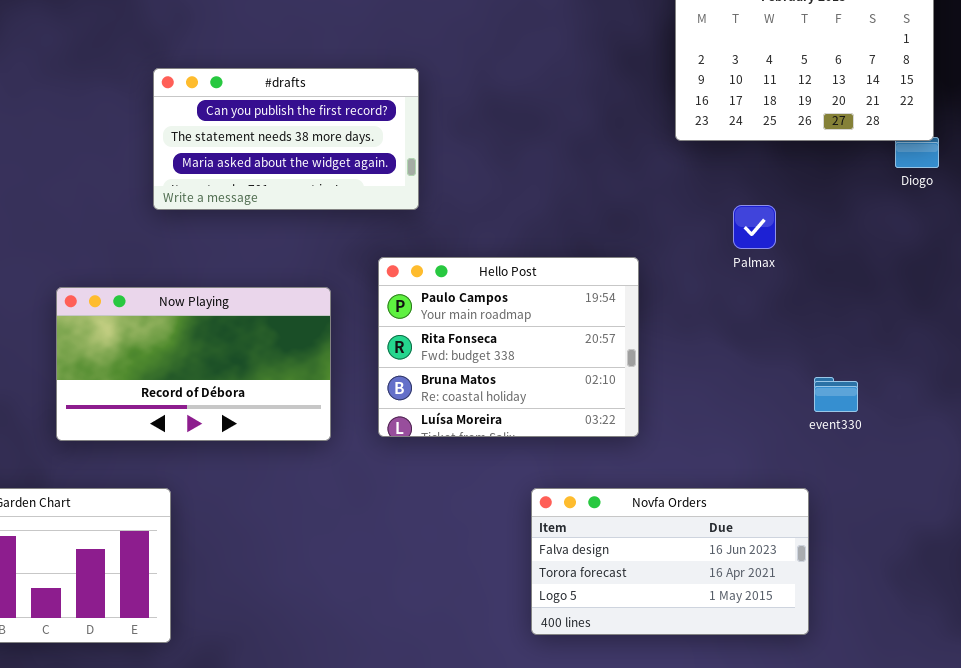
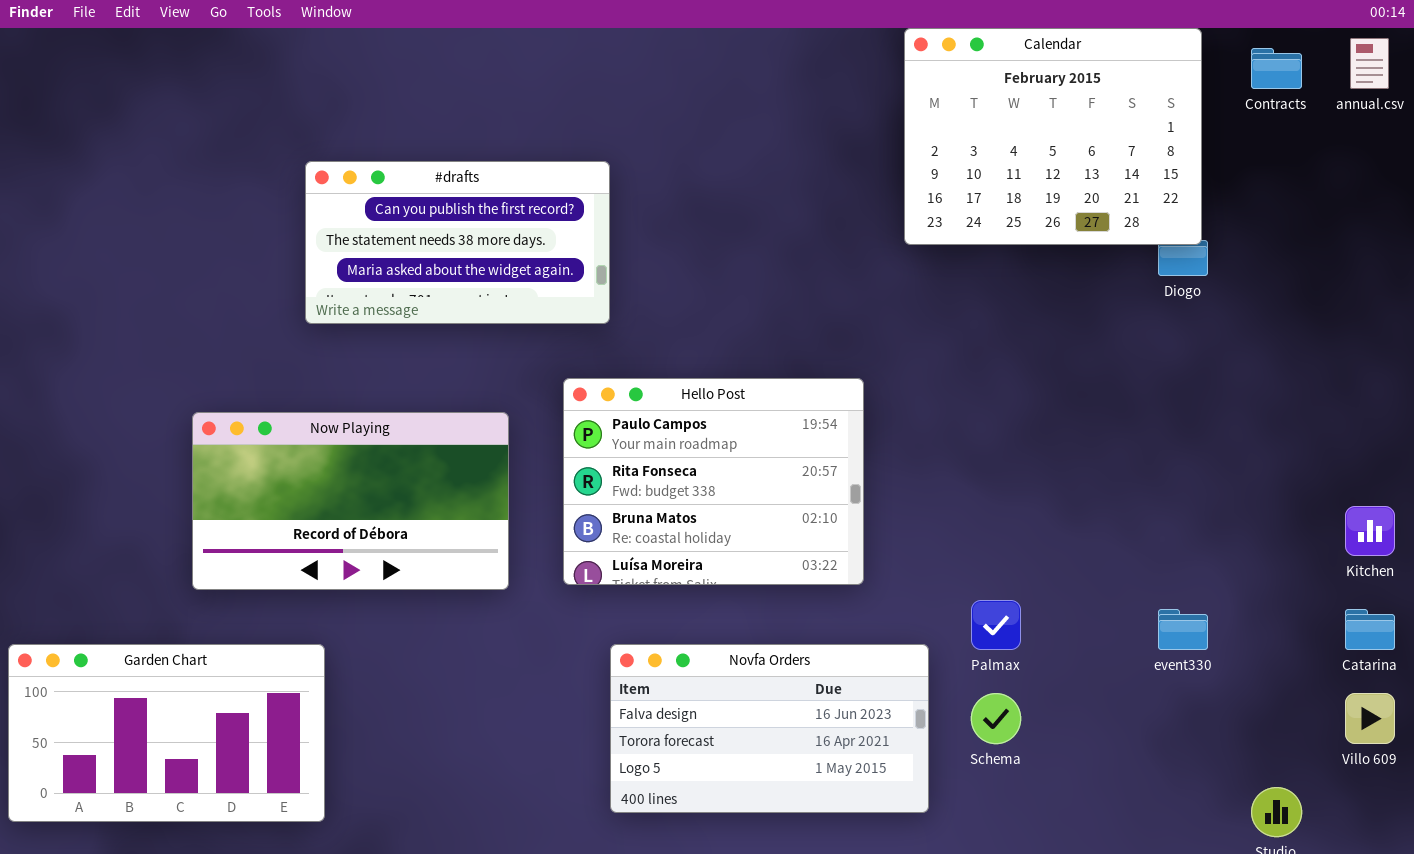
Palmax: [733,205,776,249] -> [971,600,1021,650], moved
event330: [814,377,858,412] -> [1158,609,1208,650], moved
Novfa Orders: [531,488,809,635] -> [610,644,929,813], moved

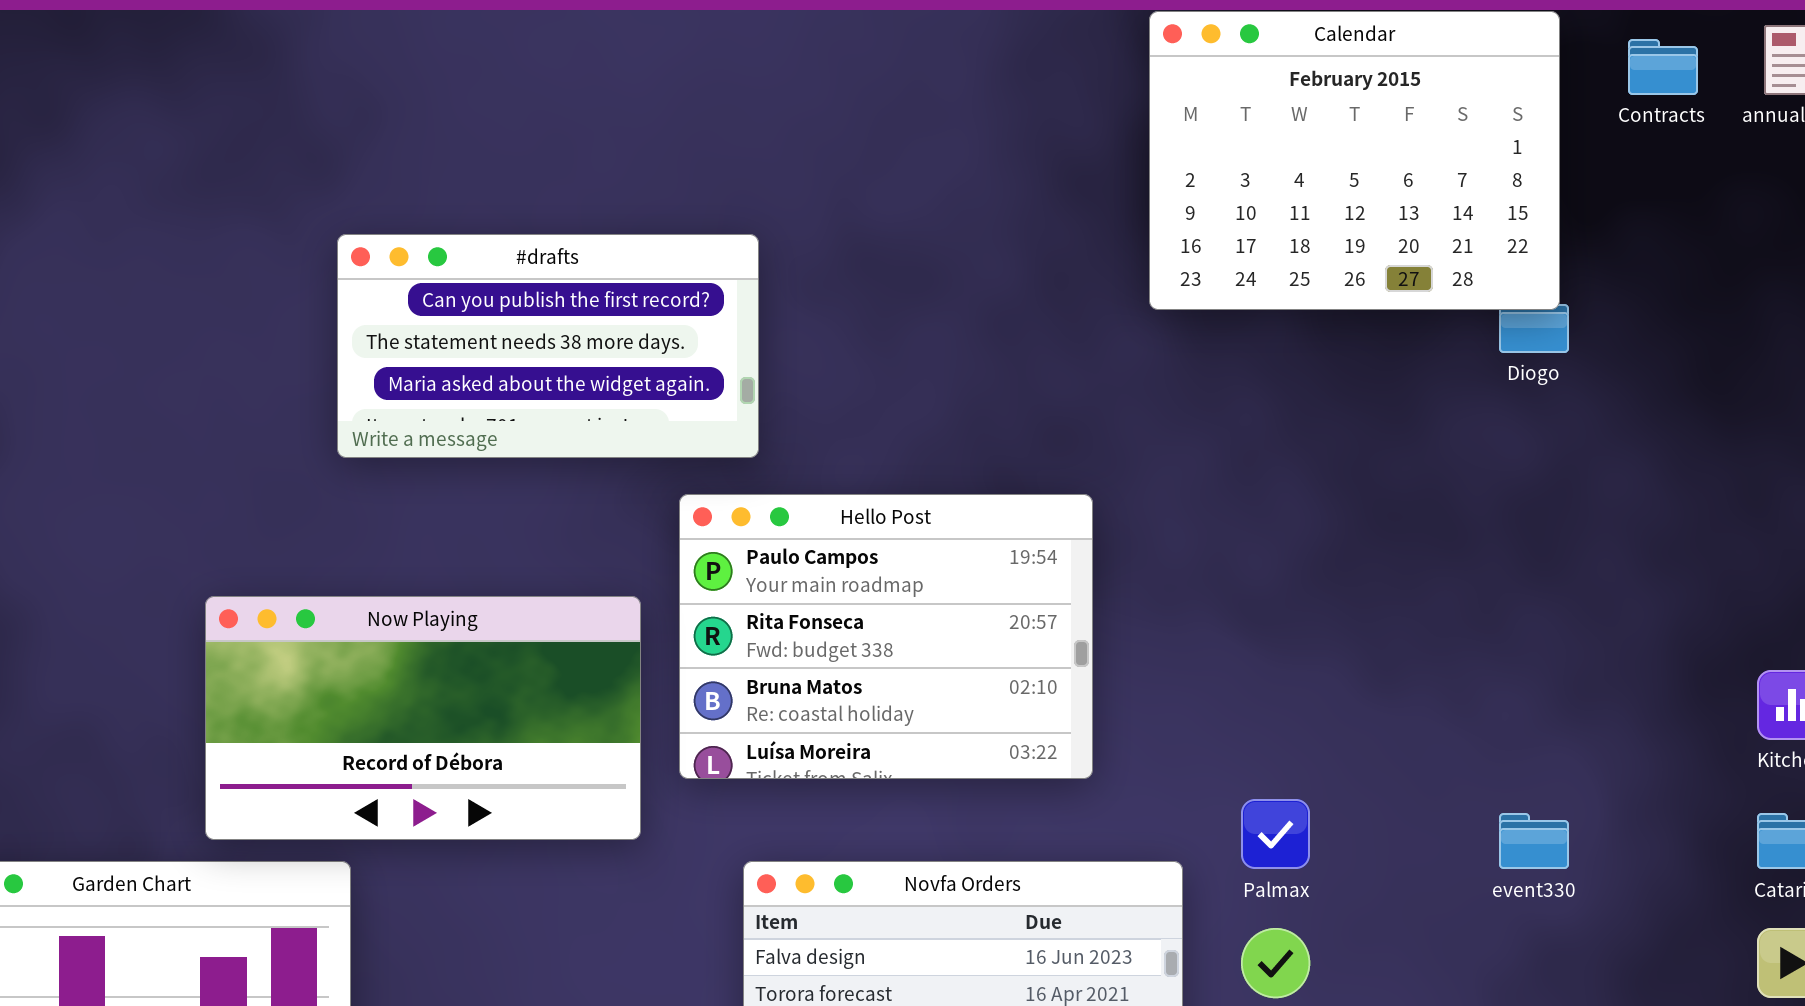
#drafts: [305,161,610,324] -> [337,234,759,458], moved
Now Playing: [192,412,509,590] -> [205,596,641,840], moved

